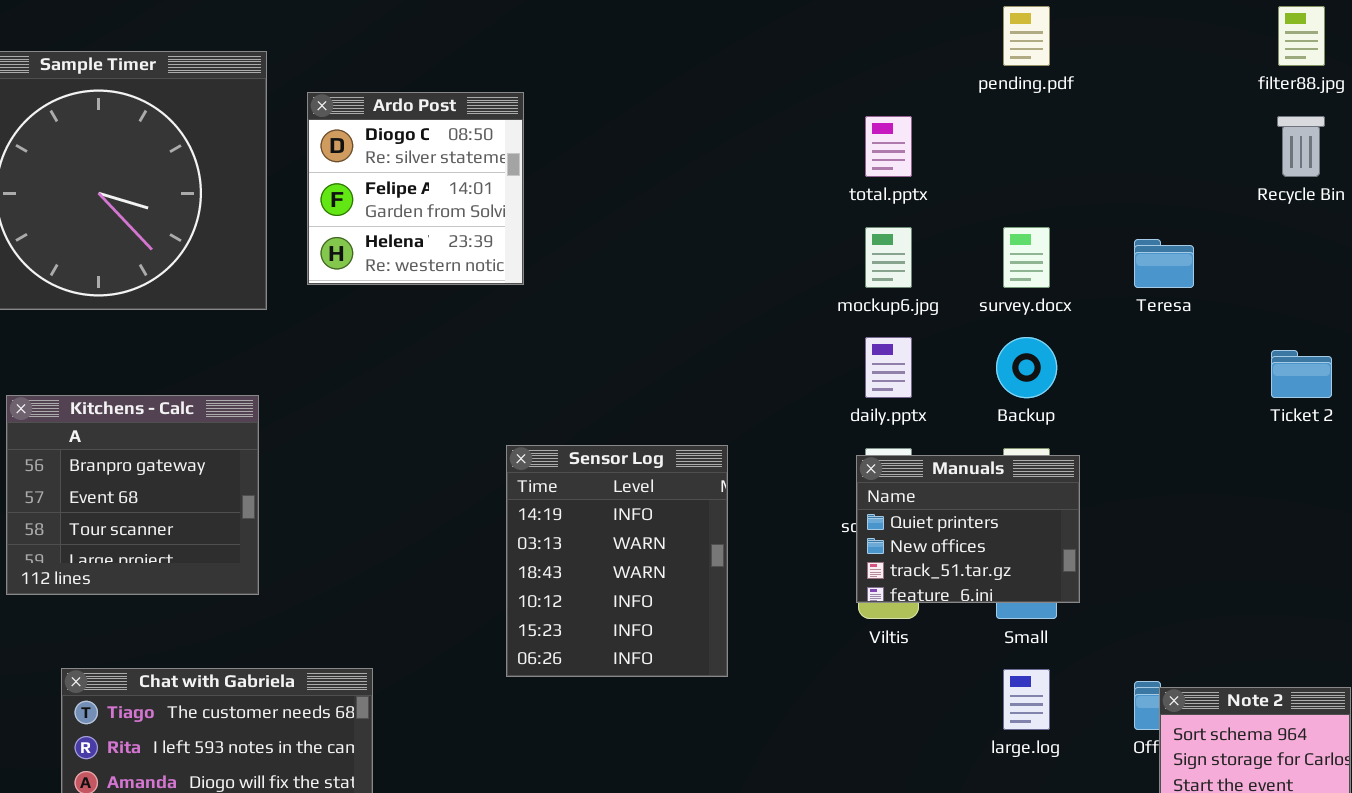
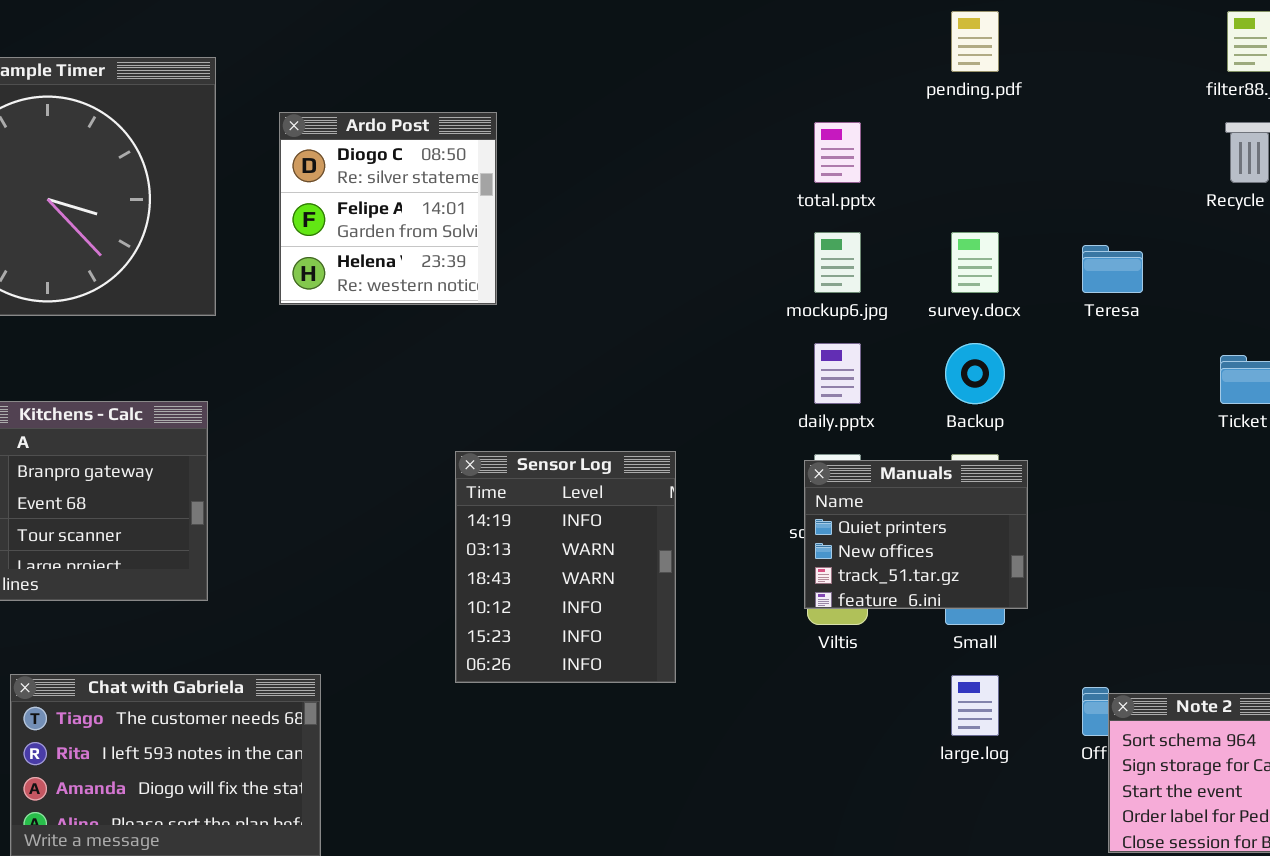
Ardo Post: [307,92,524,285] -> [279,112,497,305], moved

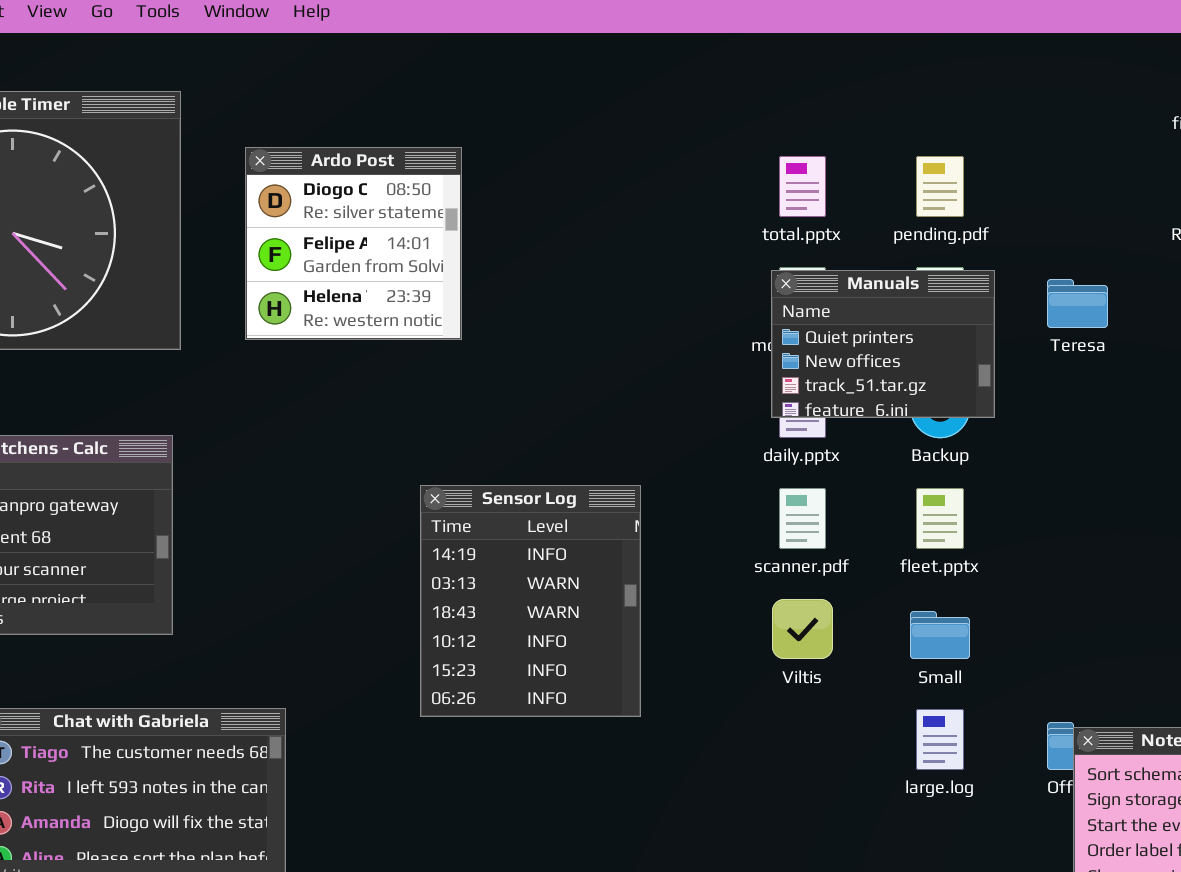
pending.pdf: [951,11,999,72] -> [916,156,964,217], moved
Manuals: [804,460,1028,609] -> [771,270,995,418], moved

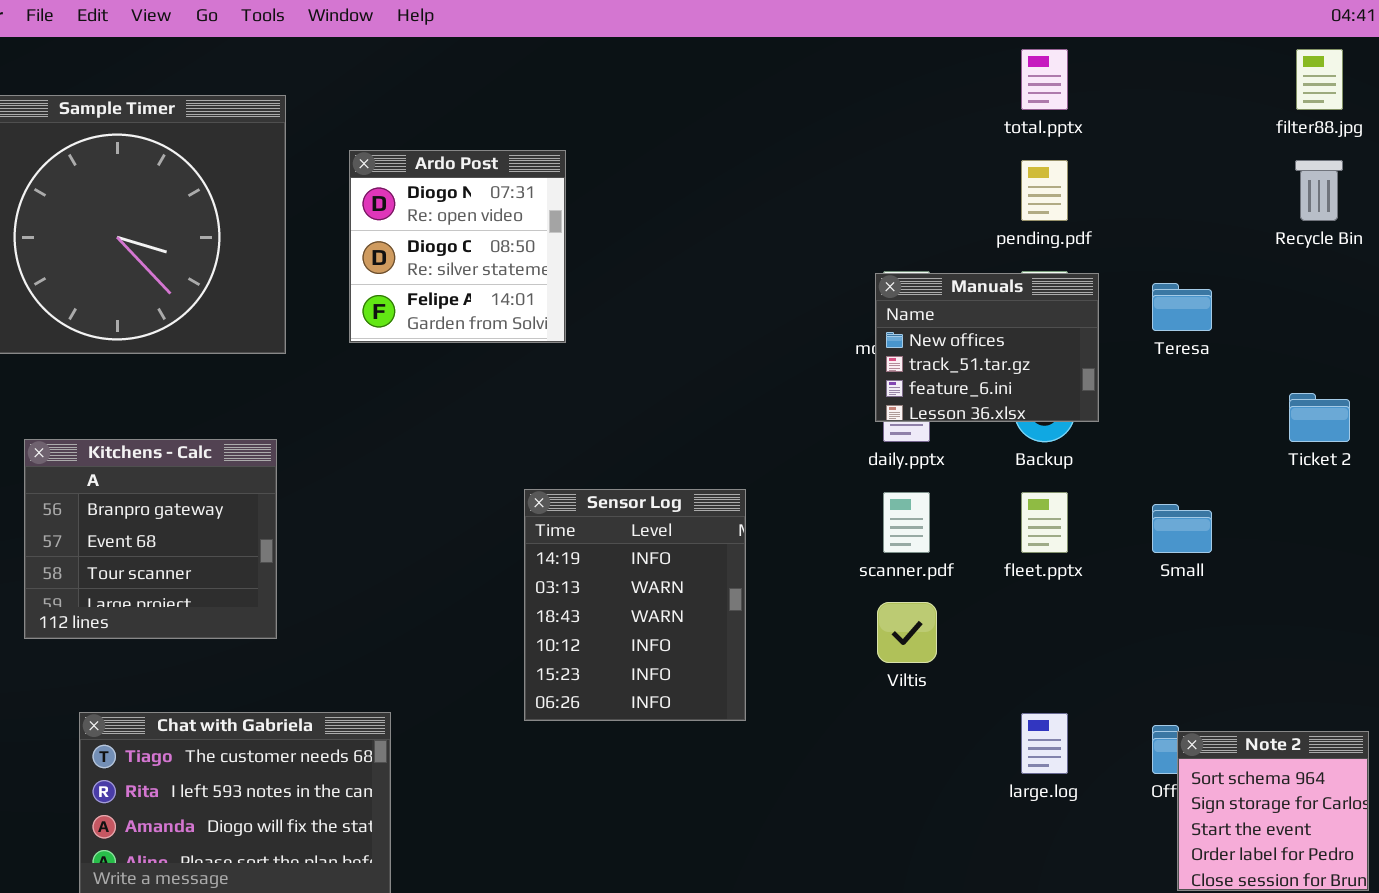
Ardo Post: [245,147,462,340] -> [349,150,566,343], scrolled up 1 row
total.pptx: [779,156,826,217] -> [1021,49,1068,110], moved
Manuals: [771,270,995,418] -> [875,273,1099,422], scrolled down 1 row
Small: [910,611,970,659] -> [1152,504,1212,553], moved

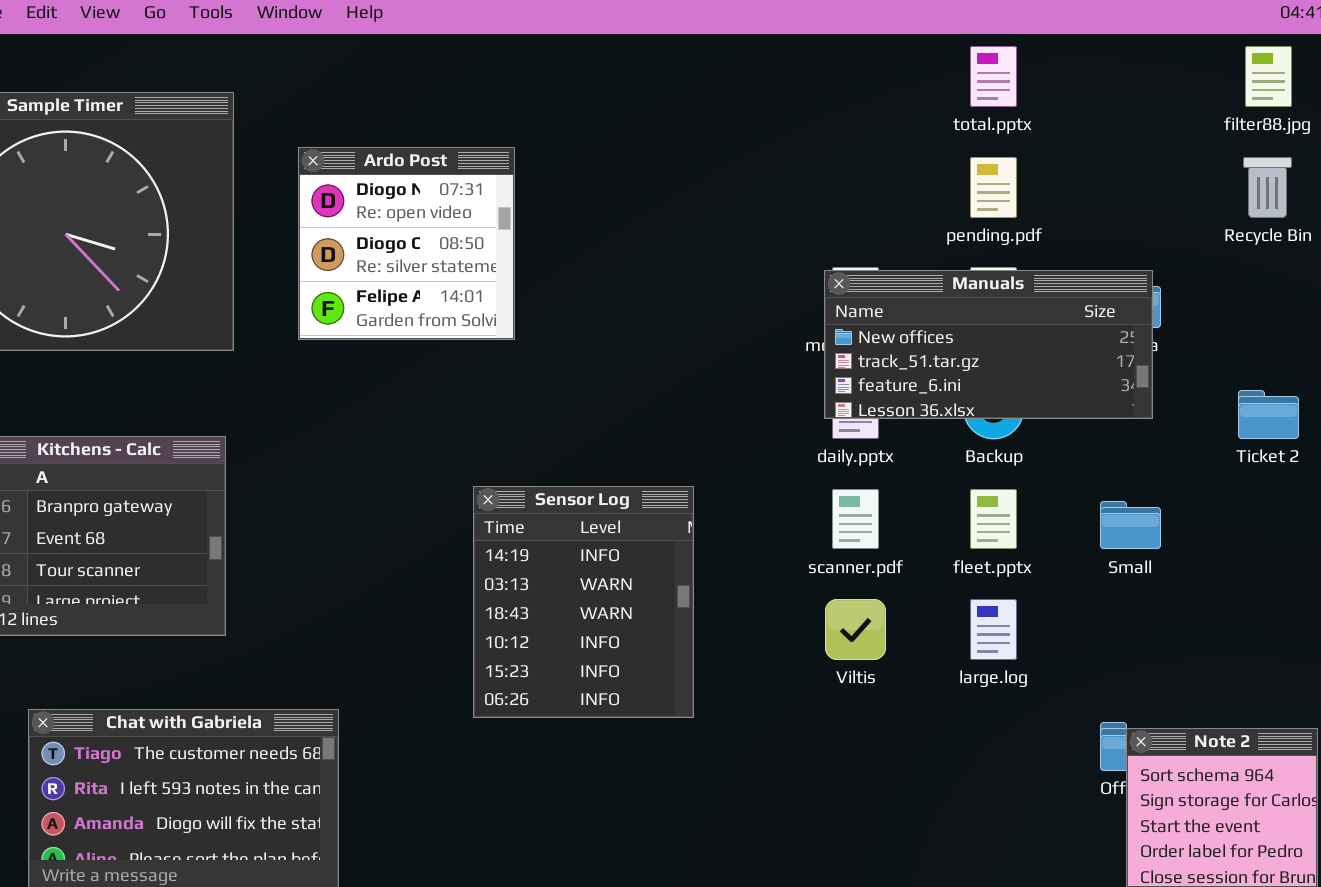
Manuals: [875,273,1099,422] -> [824,270,1153,419], resized
large.log: [1021,713,1068,774] -> [970,599,1017,660], moved

